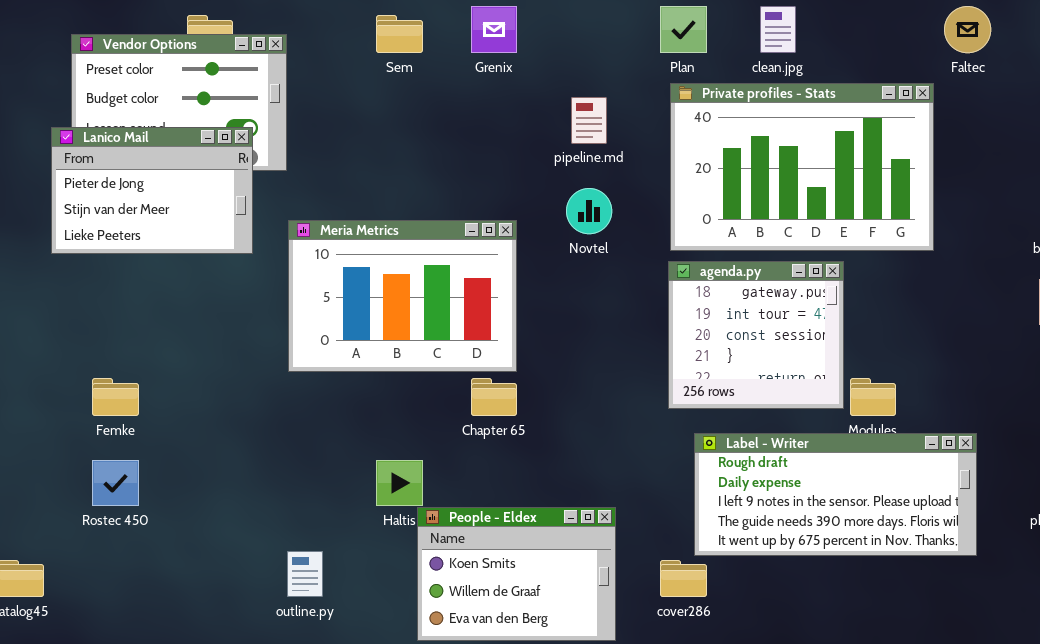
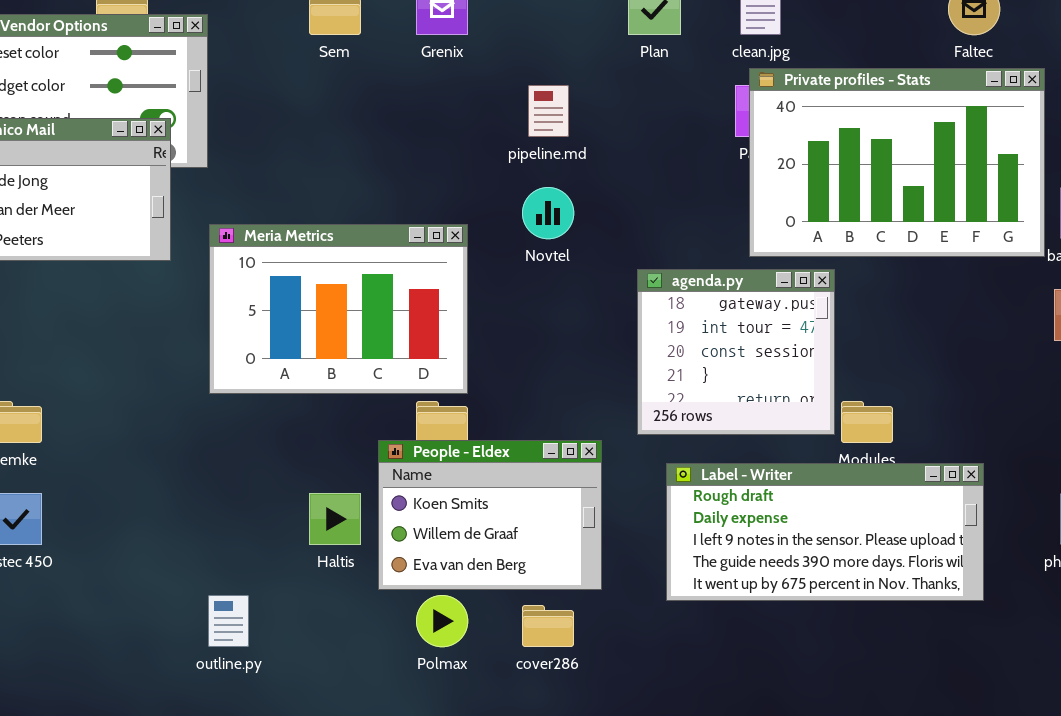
Private profiles - Stats: [670,83,934,251] -> [749,68,1045,257], moved
People - Eldex: [417,507,616,641] -> [378,440,602,590], moved
cover286: [660,560,707,597] -> [522,605,574,647], moved

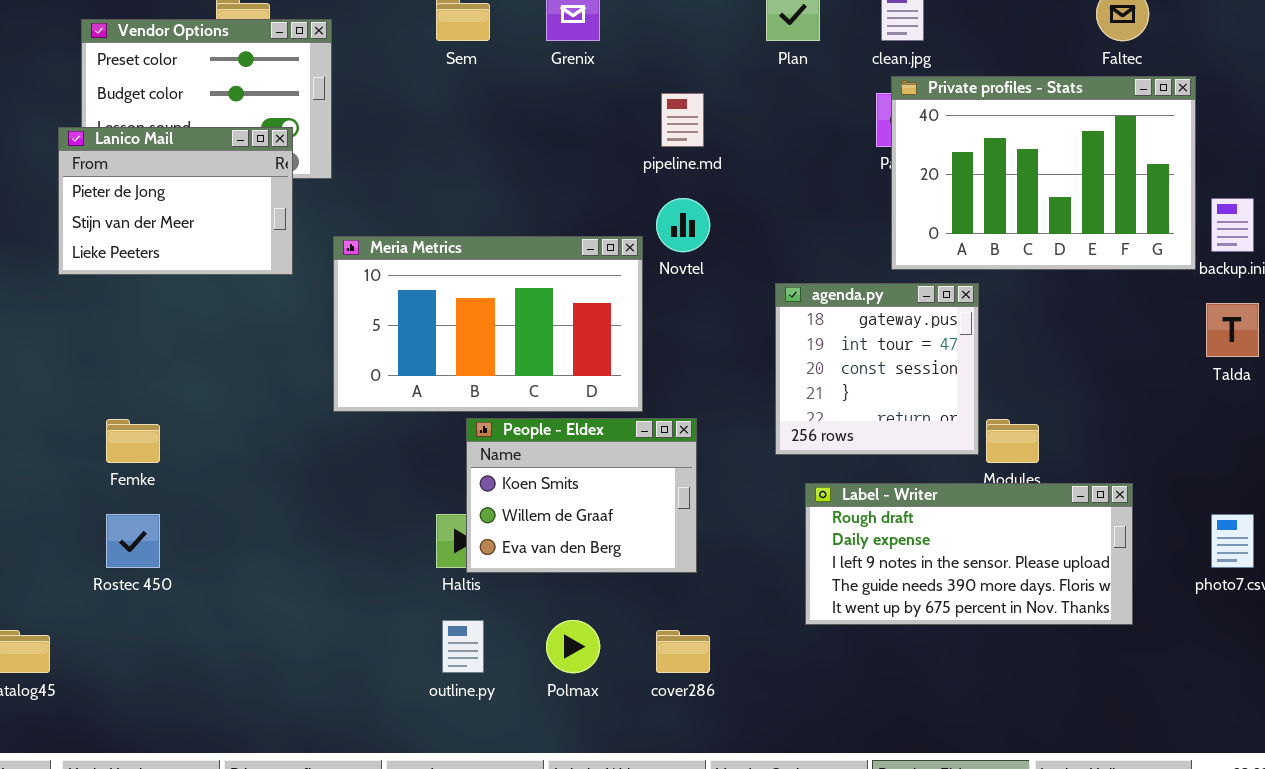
Meria Metrics: [209,224,468,394] -> [333,236,643,412], resized
People - Eldex: [378,440,602,590] -> [466,418,697,573], moved
outline.py: [208,595,249,647] -> [442,620,484,673], moved

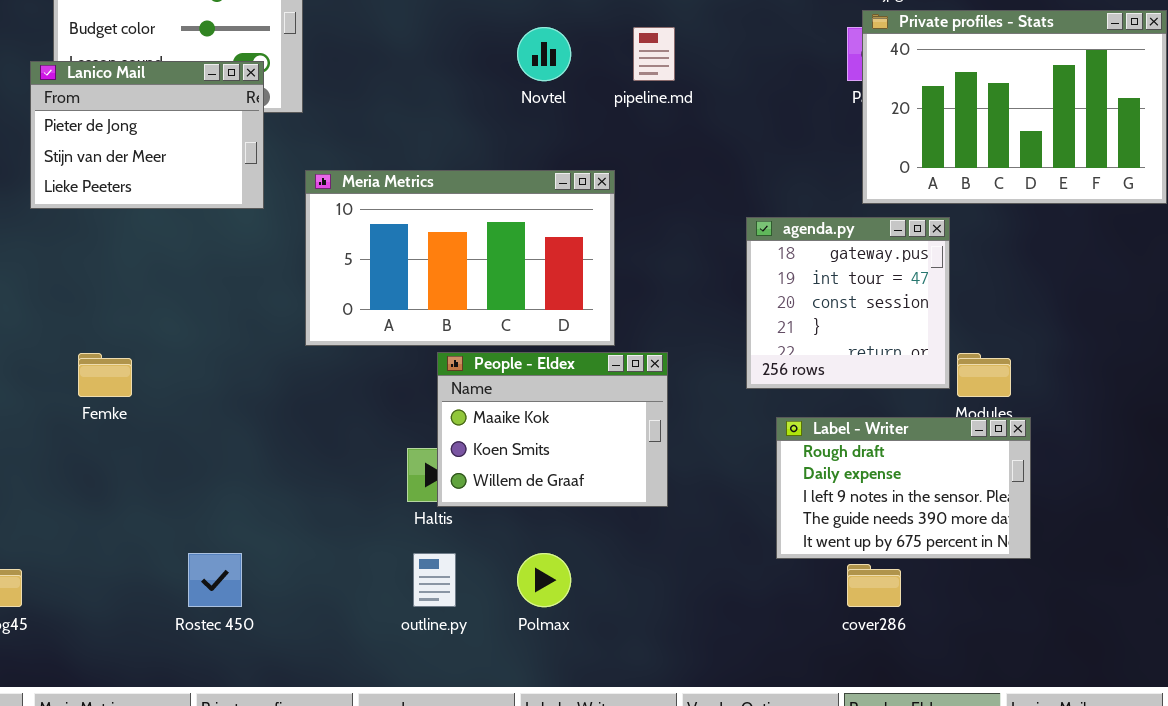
Novtel: [656,198,710,252] -> [517,27,571,81], moved
People - Eldex: [466,418,697,573] -> [437,352,668,507], scrolled up 1 row
Label - Writer: [805,483,1133,625] -> [776,417,1031,559], resized
Rostec 450: [106,514,160,568] -> [188,553,242,607], moved
cover286: [656,630,710,673] -> [847,564,901,607], moved

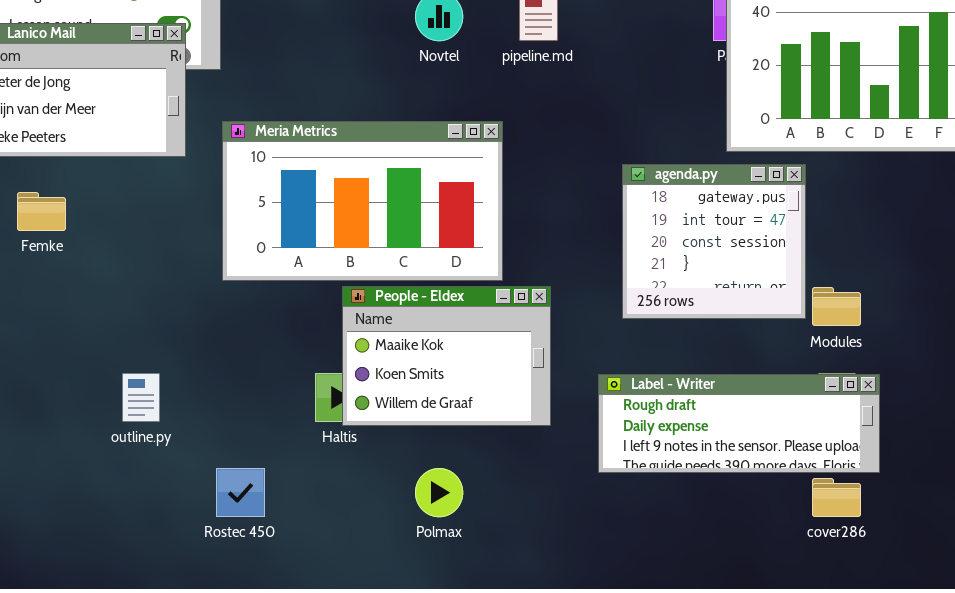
Femke: [78,353,132,397] -> [17,192,66,231], moved
Label - Writer: [776,417,1031,559] -> [598,374,880,473], resized
Rostec 450: [188,553,242,607] -> [216,468,265,517], moved
outline.py: [413,553,456,607] -> [122,373,160,422], moved
cover286: [847,564,901,607] -> [812,478,861,517], moved

